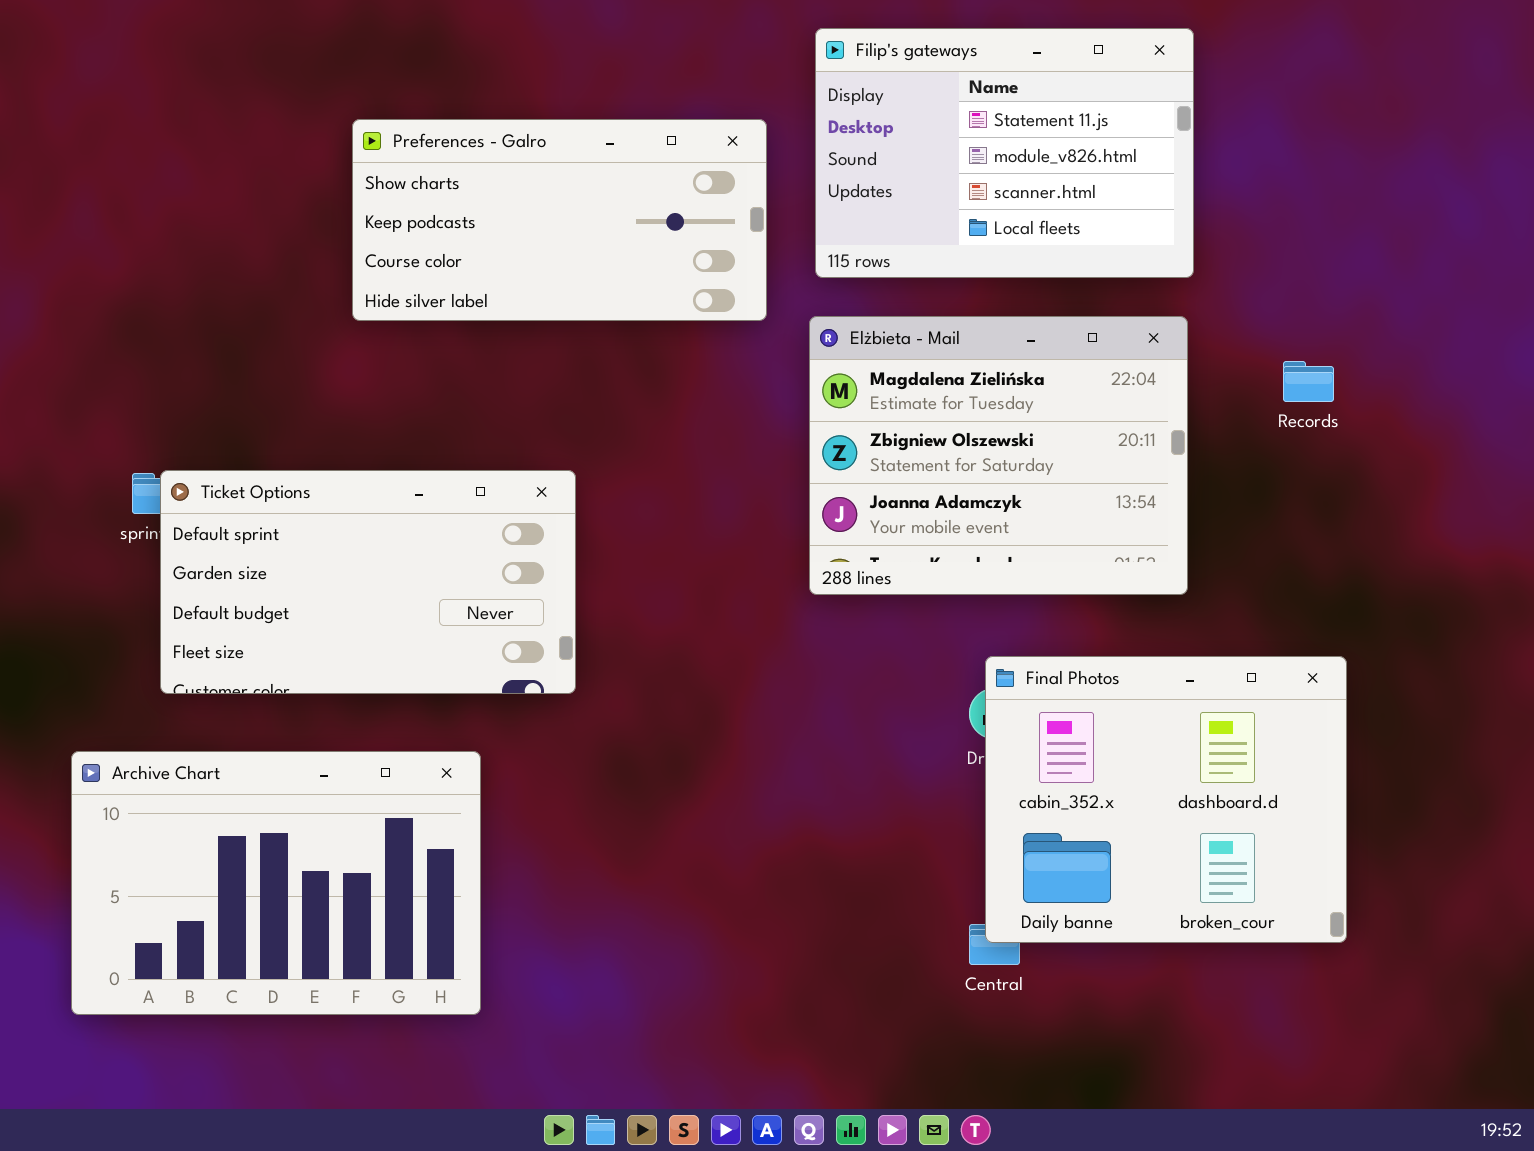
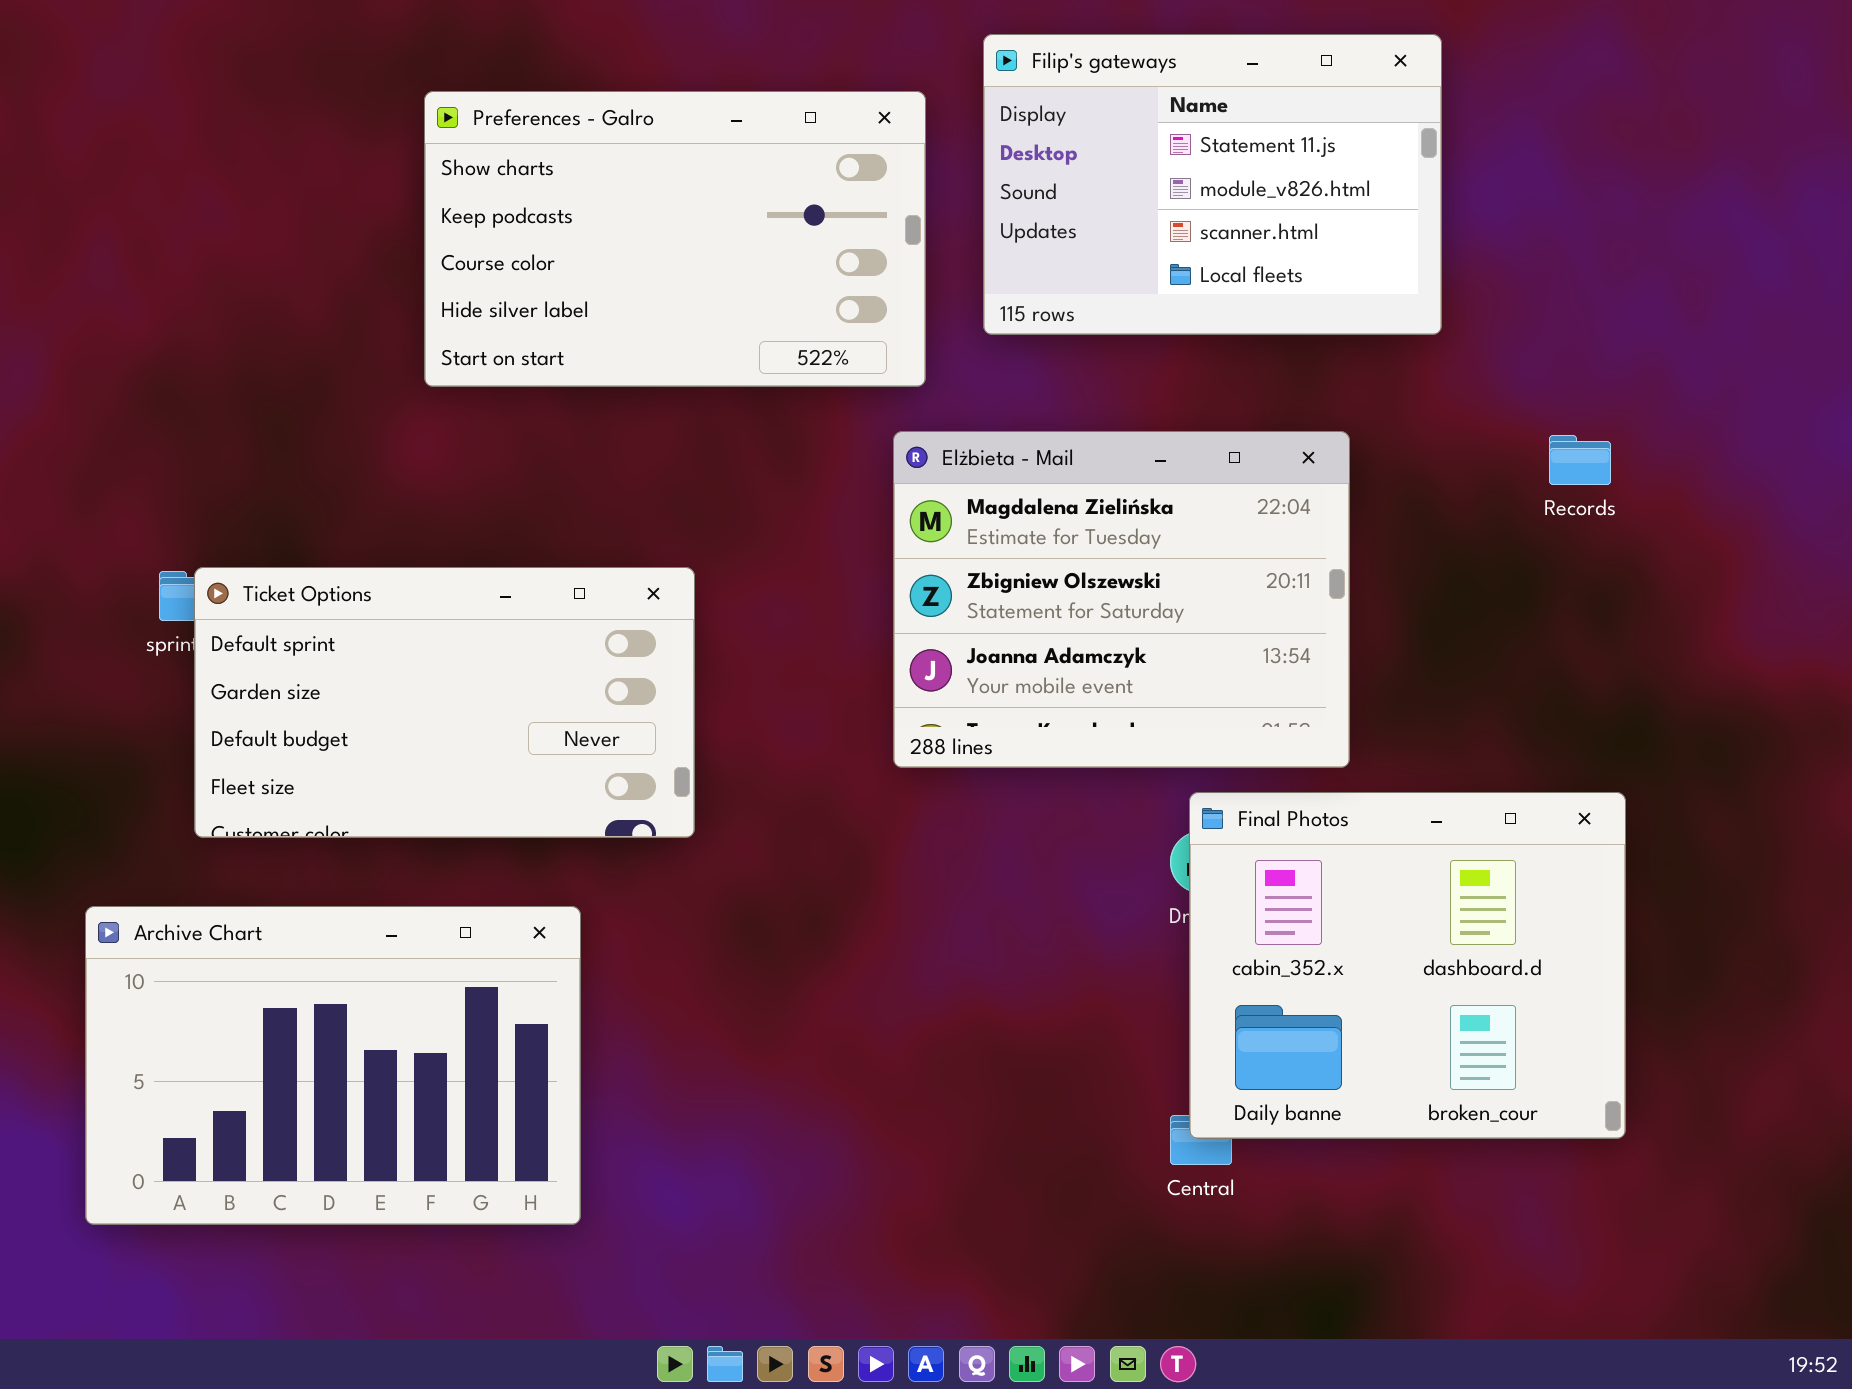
Preferences - Galro: [352,119,767,321] -> [424,91,926,387], resized
Elżbieta - Mail: [809,316,1188,595] -> [893,431,1350,768], moved

